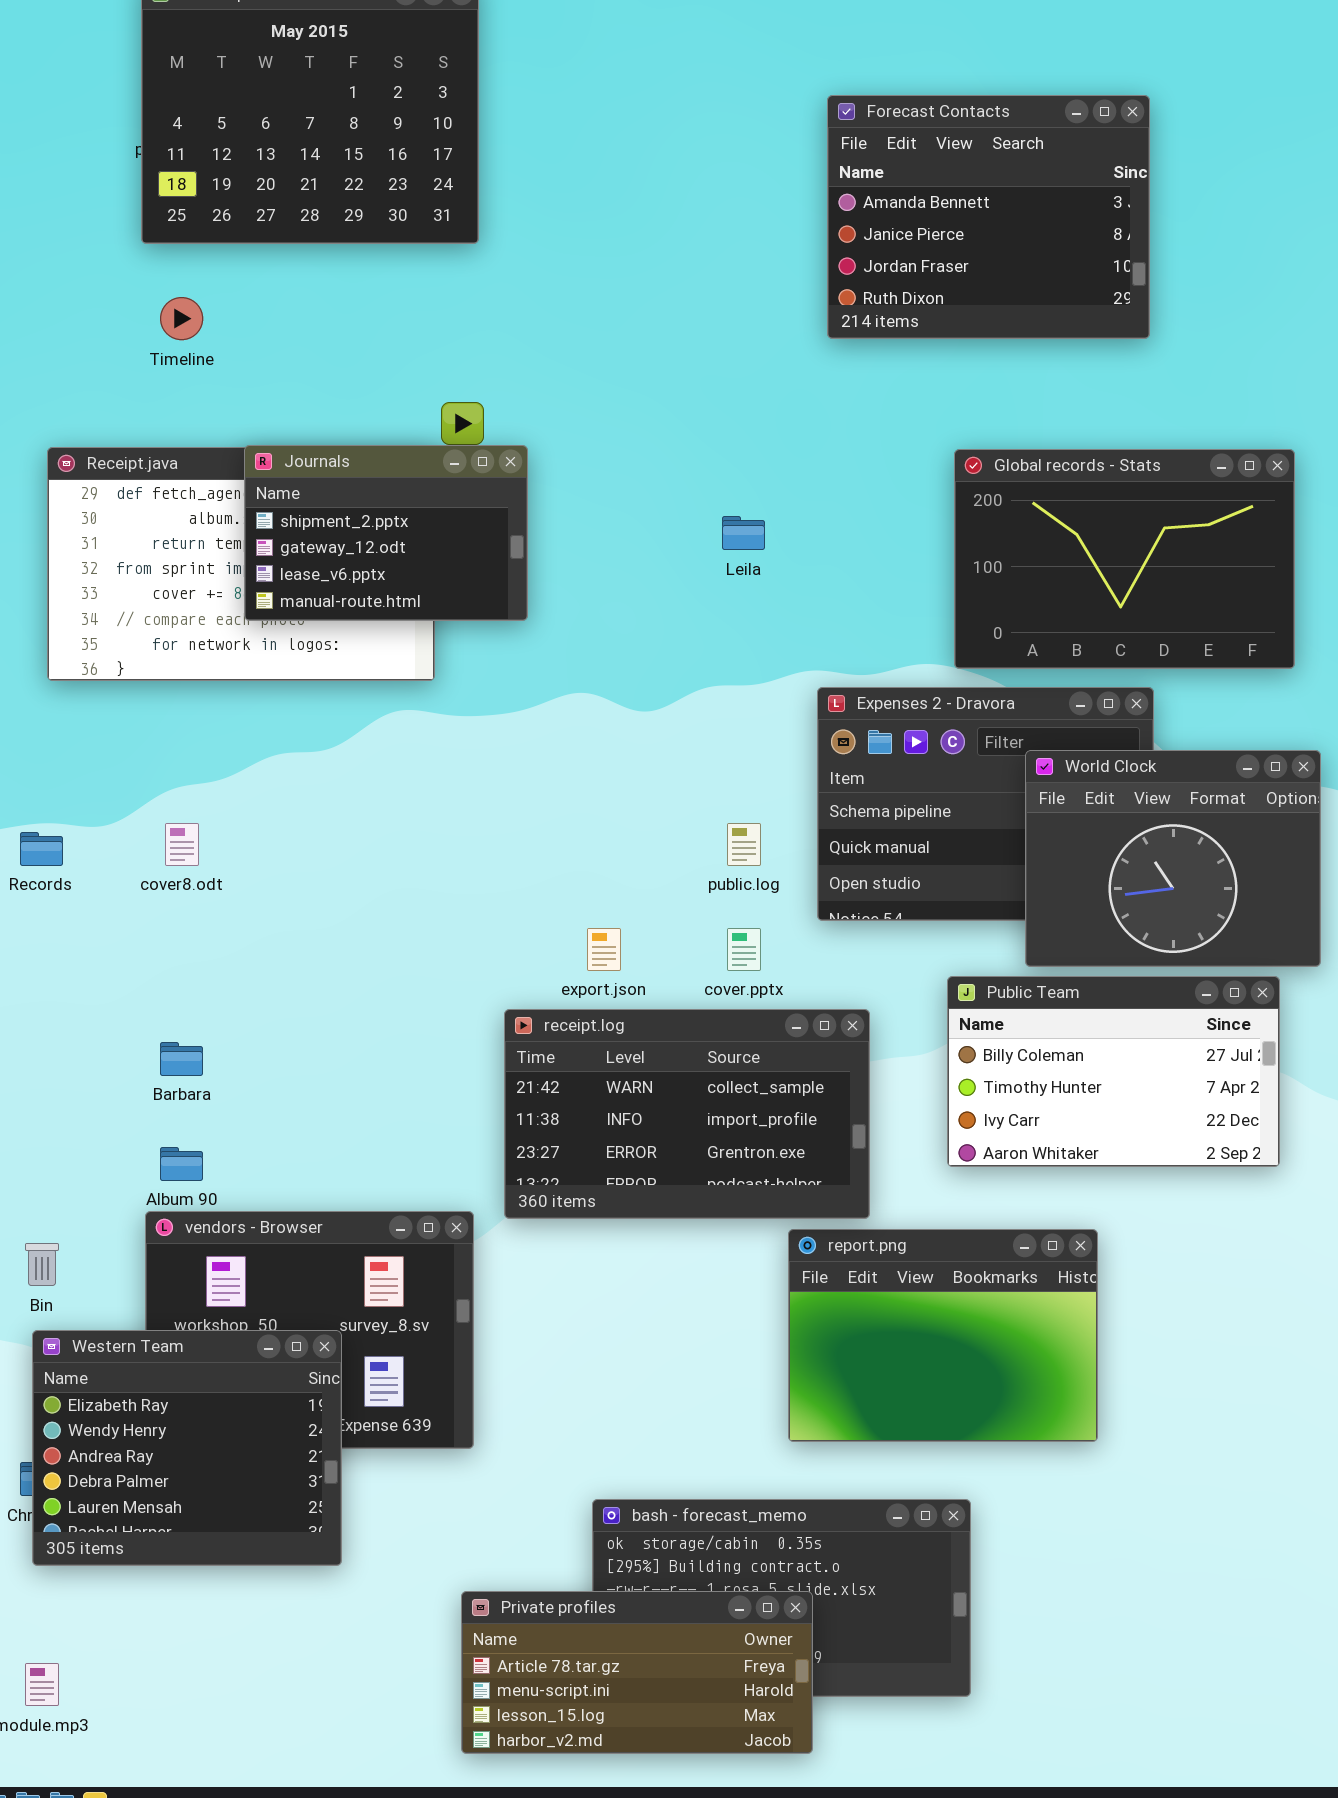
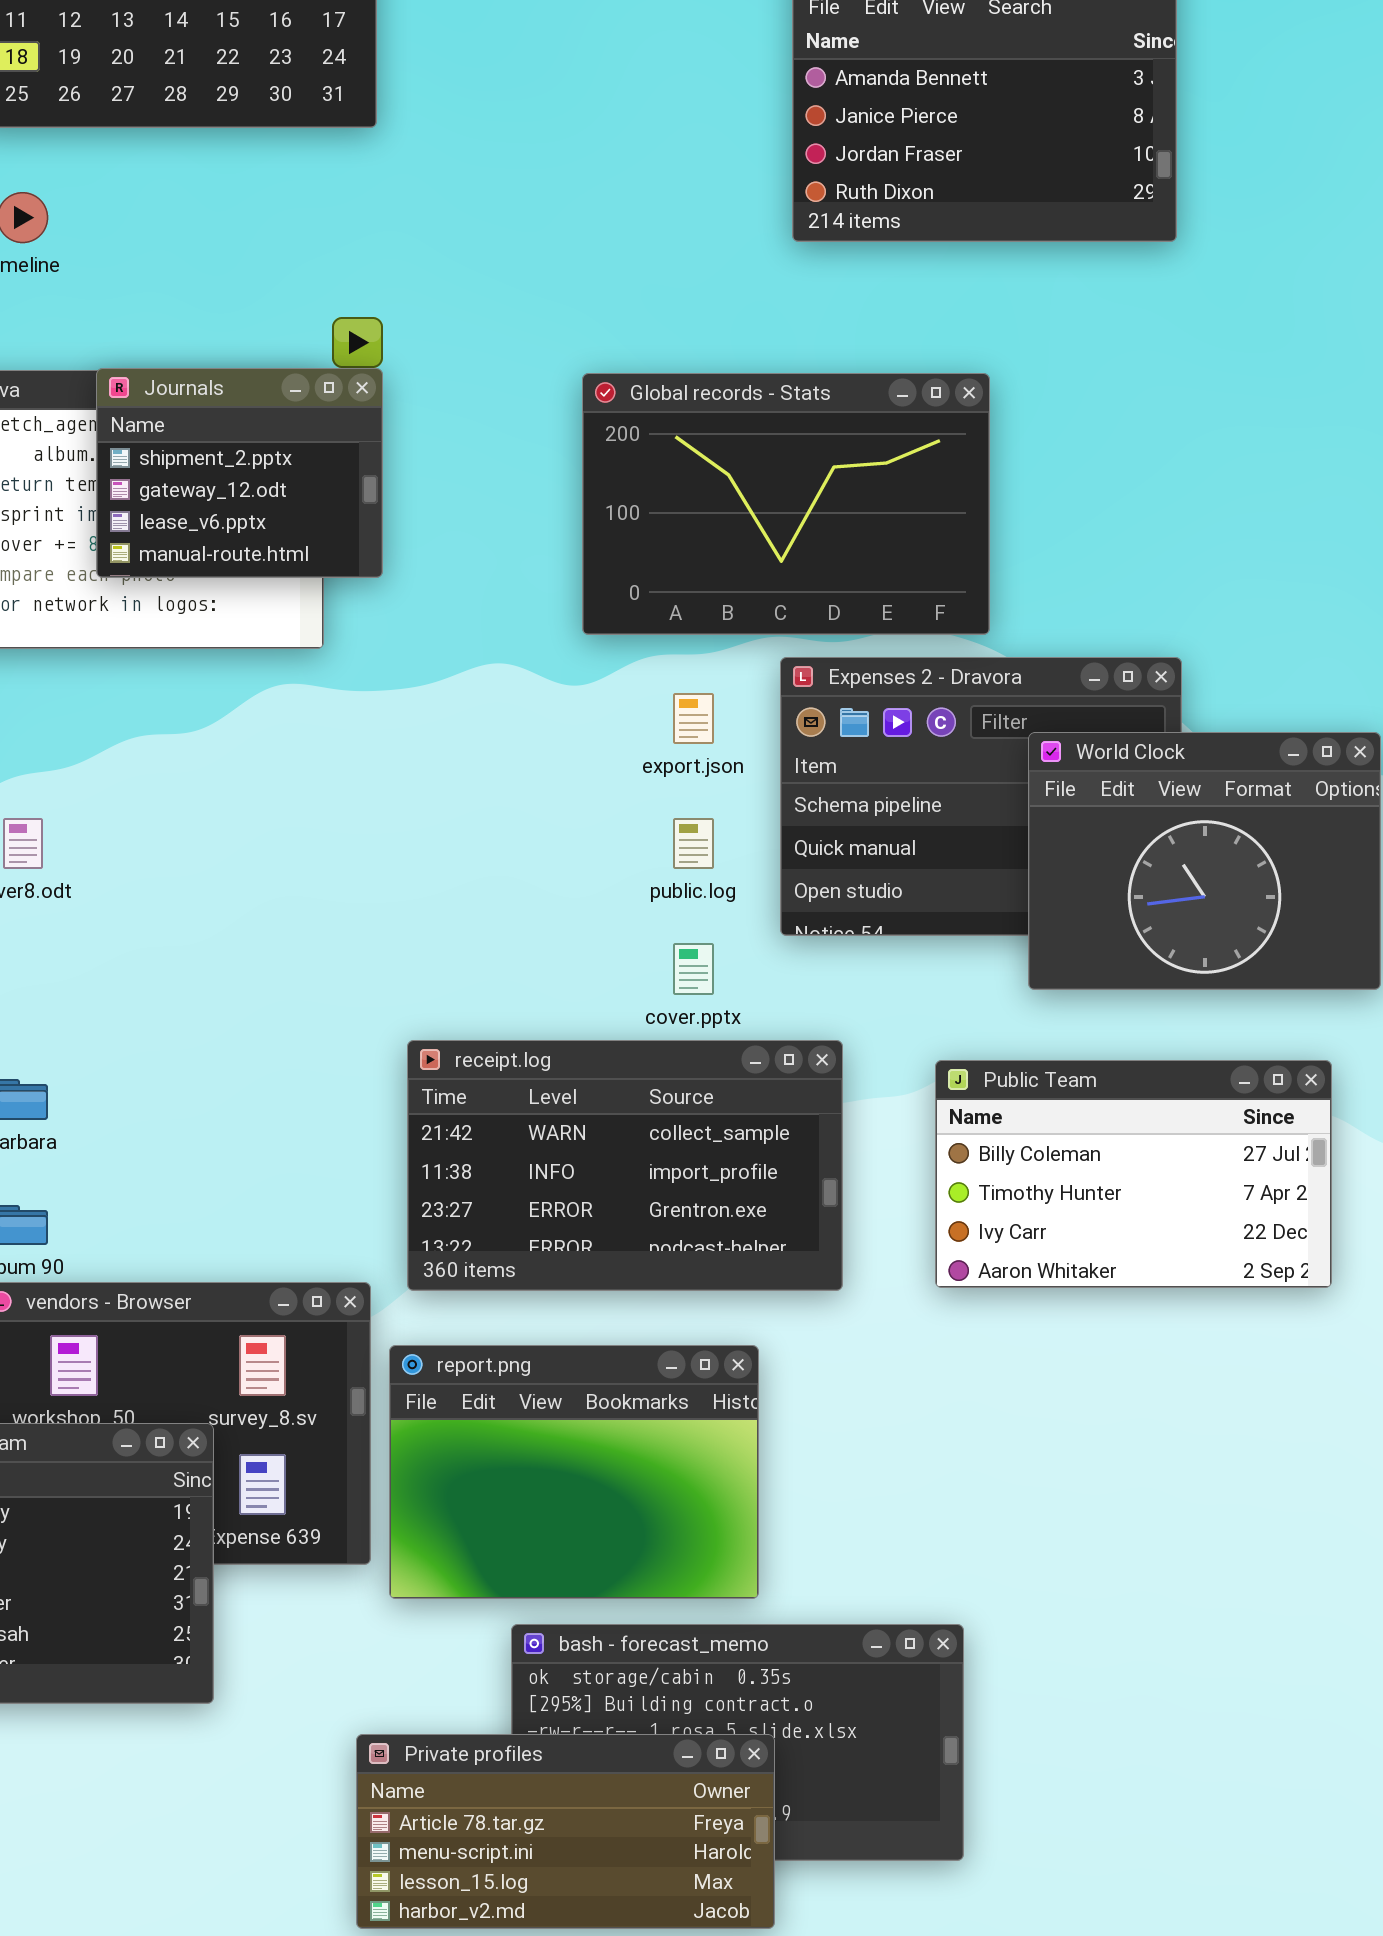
Journals: [244,445,528,621] -> [96,368,383,578], resized
Global records - Stats: [954,449,1295,669] -> [582,373,990,635], moved
export.json: [587,928,621,971] -> [673,693,714,744], moved
Public Team: [947,976,1280,1167] -> [935,1060,1332,1288], moved
report.png: [788,1229,1098,1442] -> [389,1345,759,1599], moved

